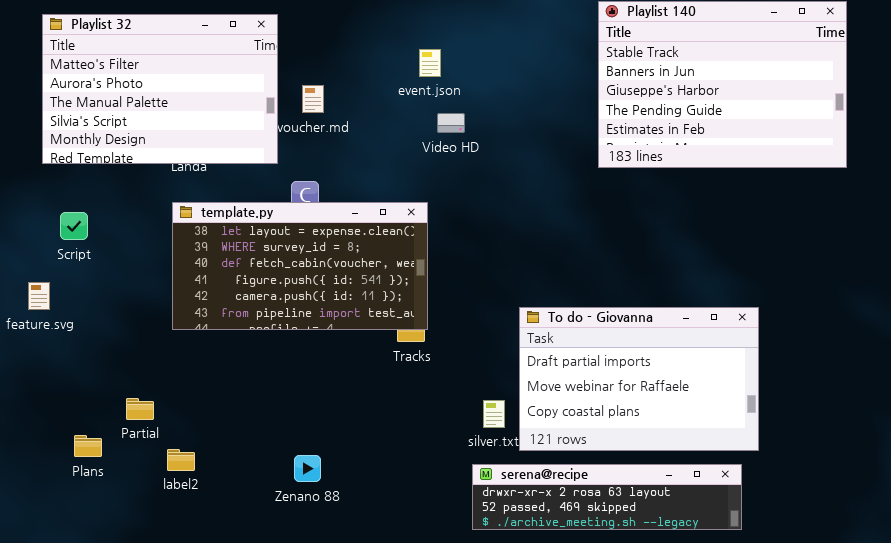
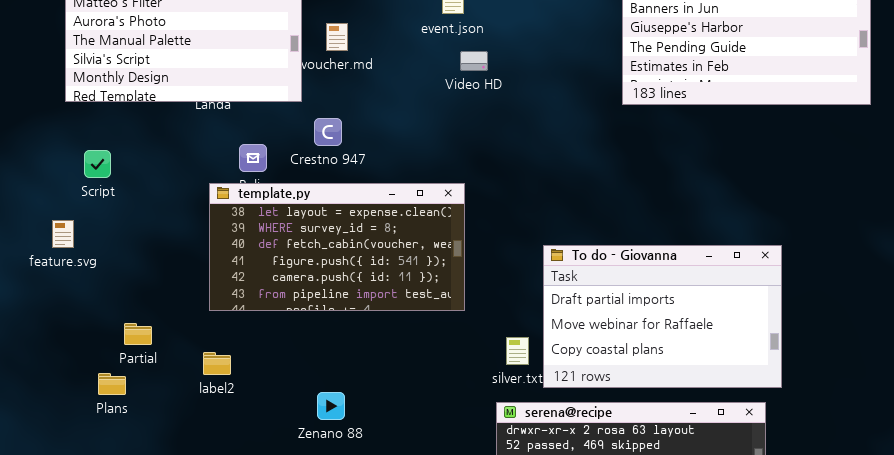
template.py: [172,202,428,330] -> [209,183,465,311], moved
Partial: [126,398,154,420] -> [124,323,152,345], moved
label2: [167,449,195,471] -> [203,352,231,375], moved

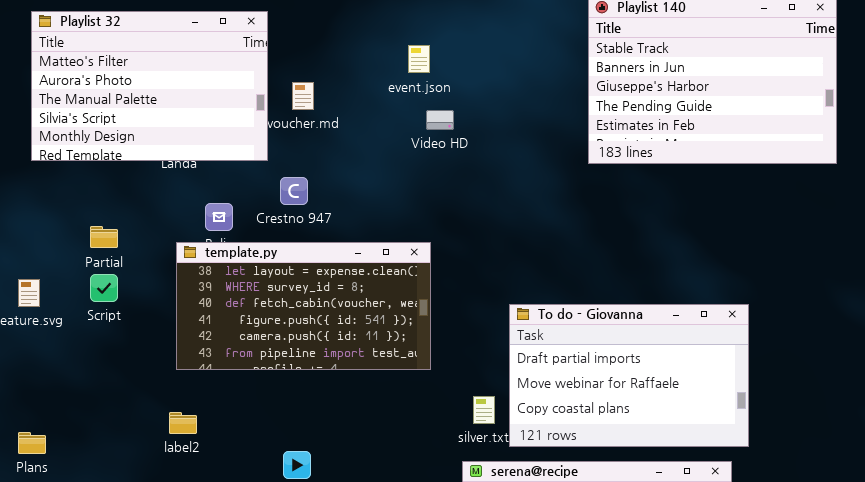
Script: [84,150,111,178] -> [90,274,118,302], moved
Partial: [124,323,152,345] -> [90,226,118,248], moved
Plans: [98,373,126,395] -> [18,432,46,454], moved

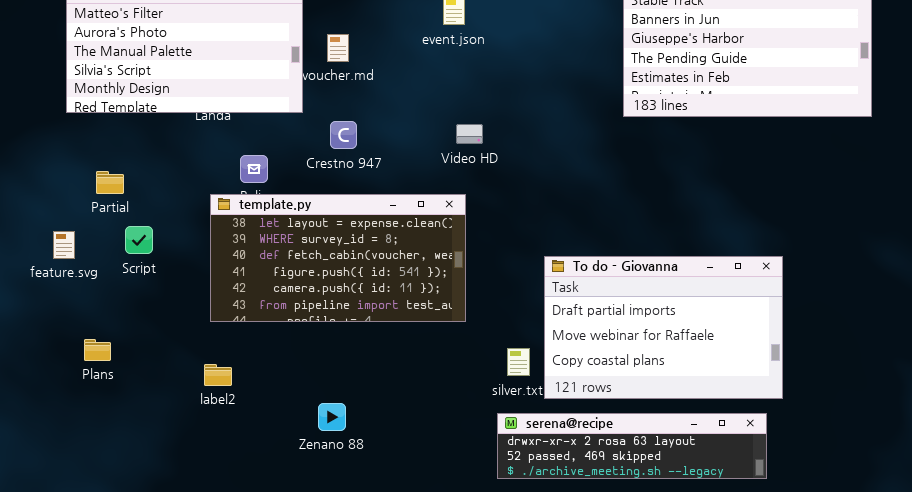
Video HD: [426,110,454,130] -> [456,124,483,144], moved
Crestno 947: [280,177,308,205] -> [330,121,357,149], moved
Partial: [90,226,118,248] -> [96,171,124,194], moved
Plans: [18,432,46,454] -> [84,339,111,361], moved

